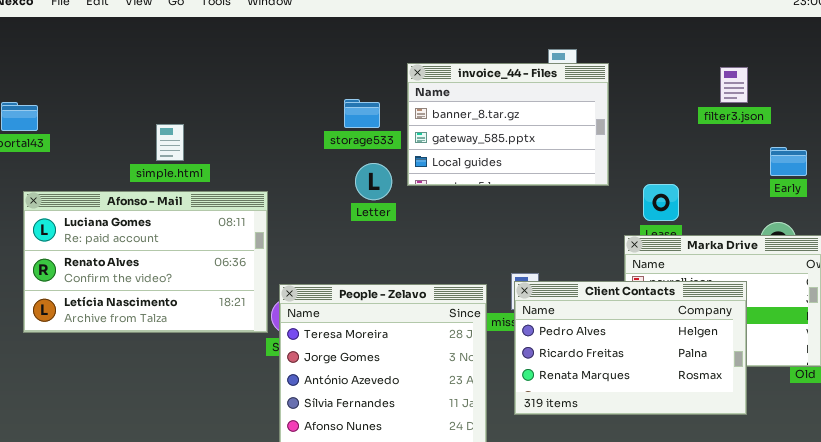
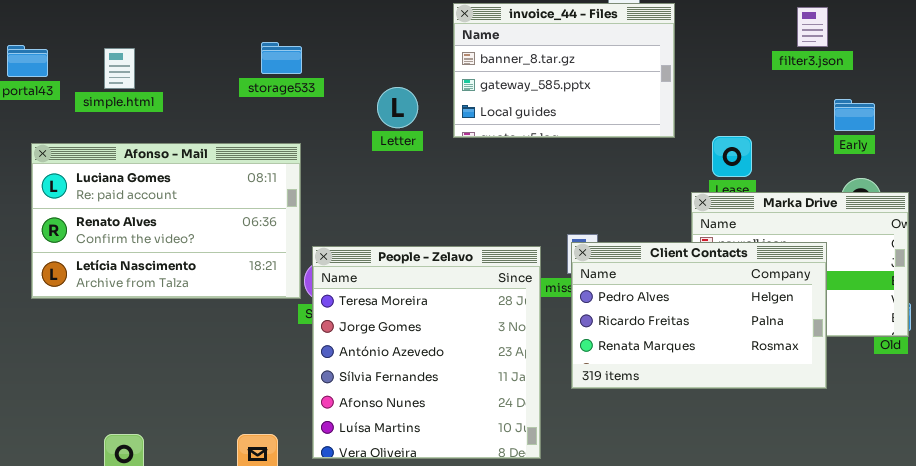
storage533: [344,99,380,128] -> [261,42,302,74], moved
simple.html: [156,124,184,161] -> [104,48,135,89], moved
Early: [770,147,807,176] -> [834,99,875,131], moved
Letter: [355,163,392,200] -> [377,87,418,128], moved

